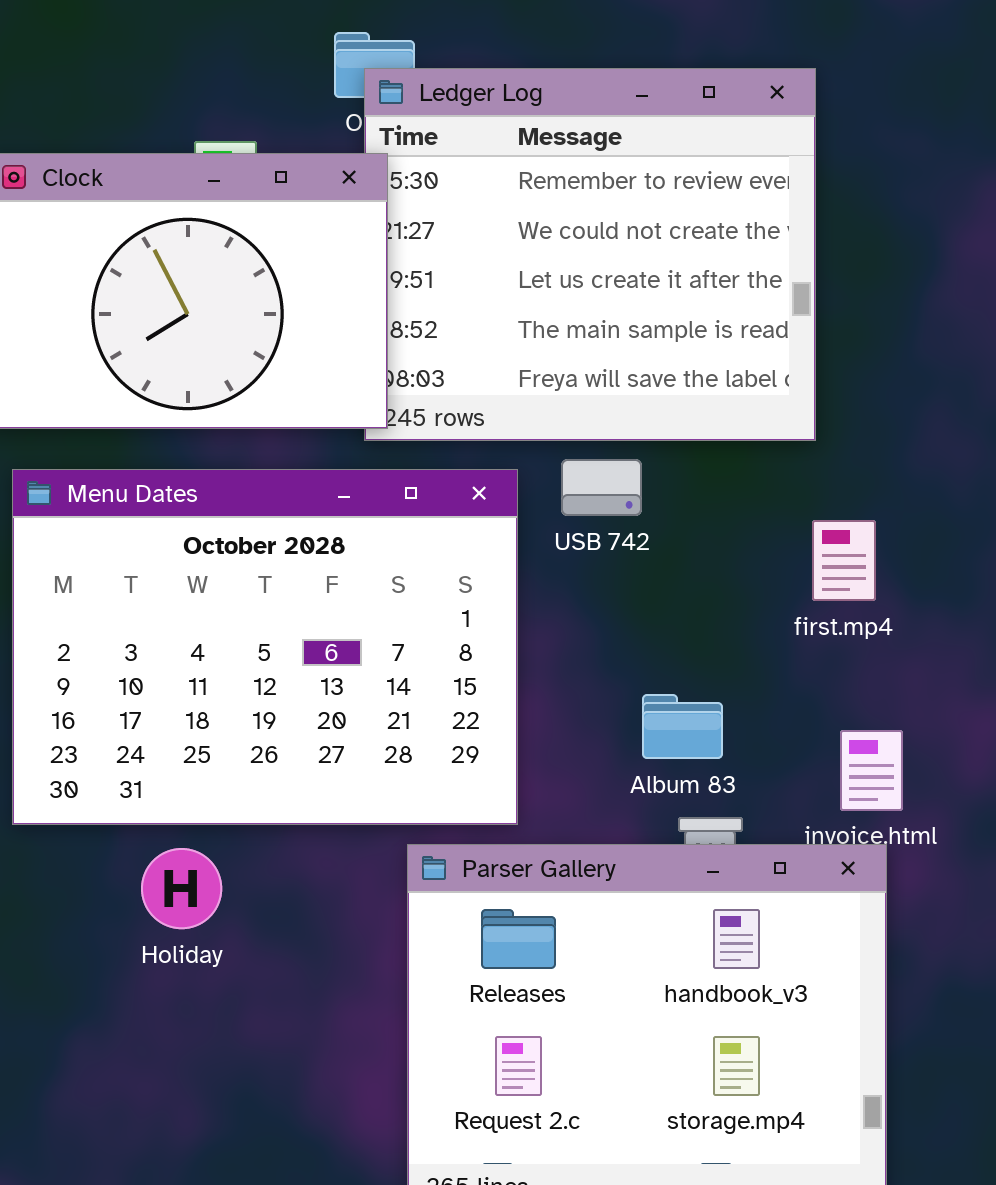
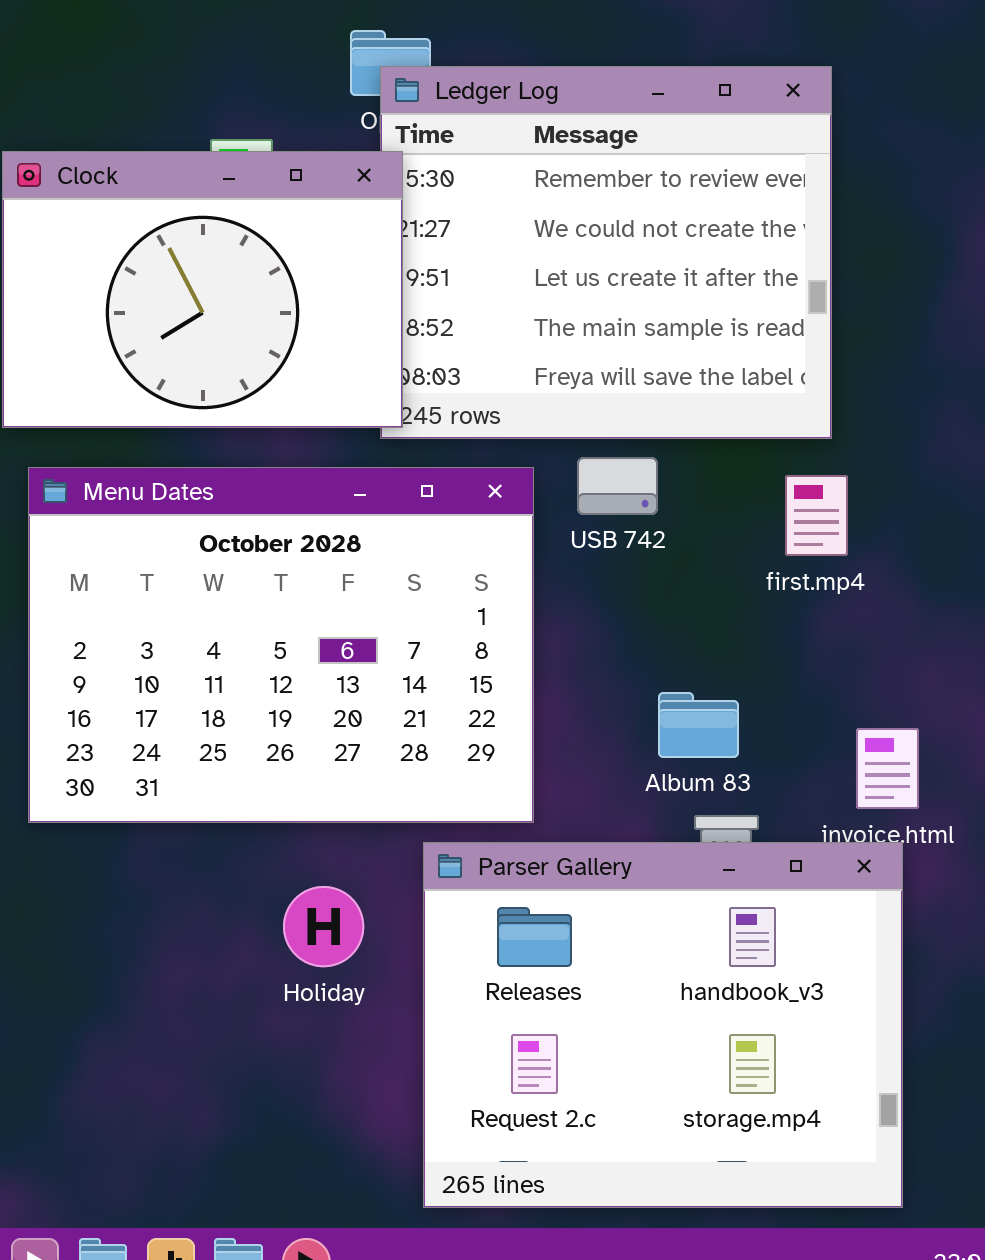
first.mp4: [812,520,876,601] -> [785,475,848,556], moved
Holiday: [141,848,222,929] -> [283,886,364,967], moved

